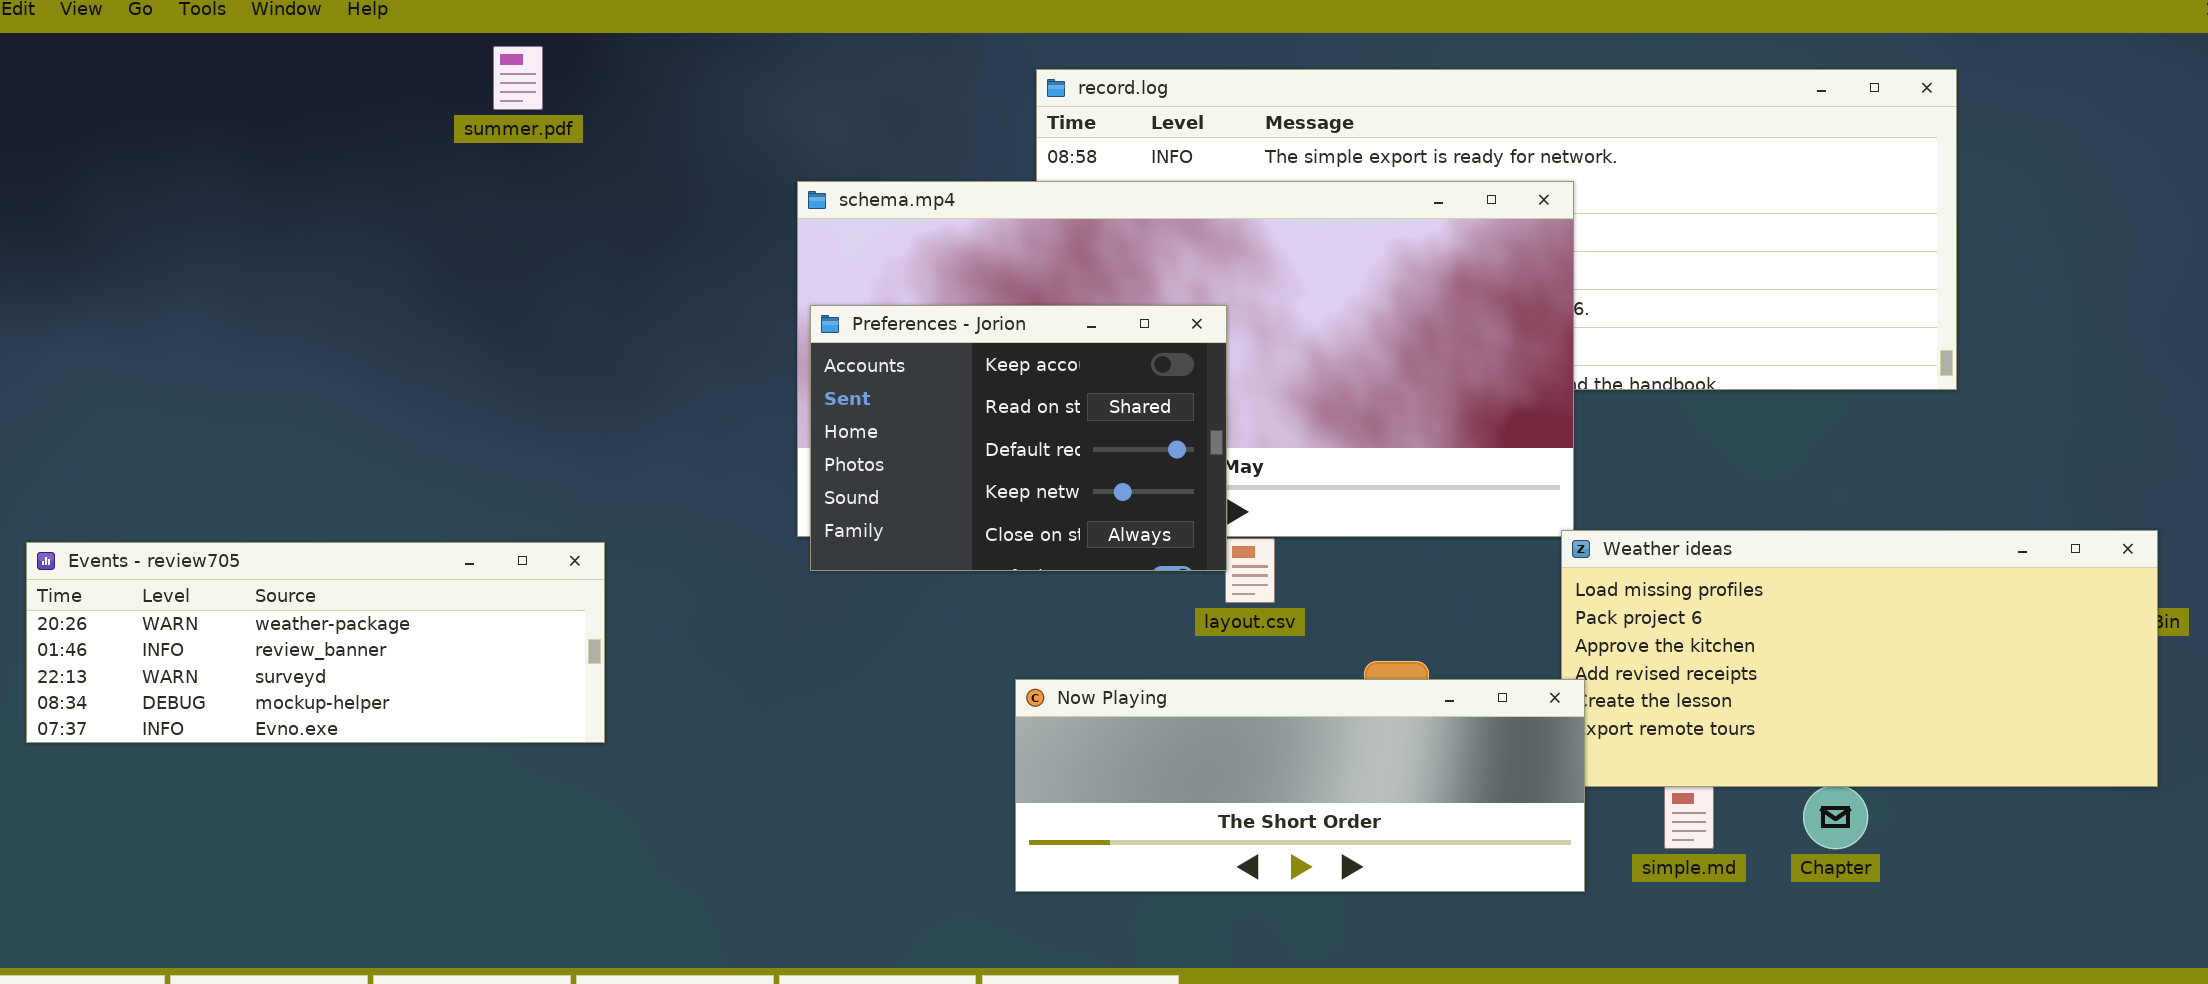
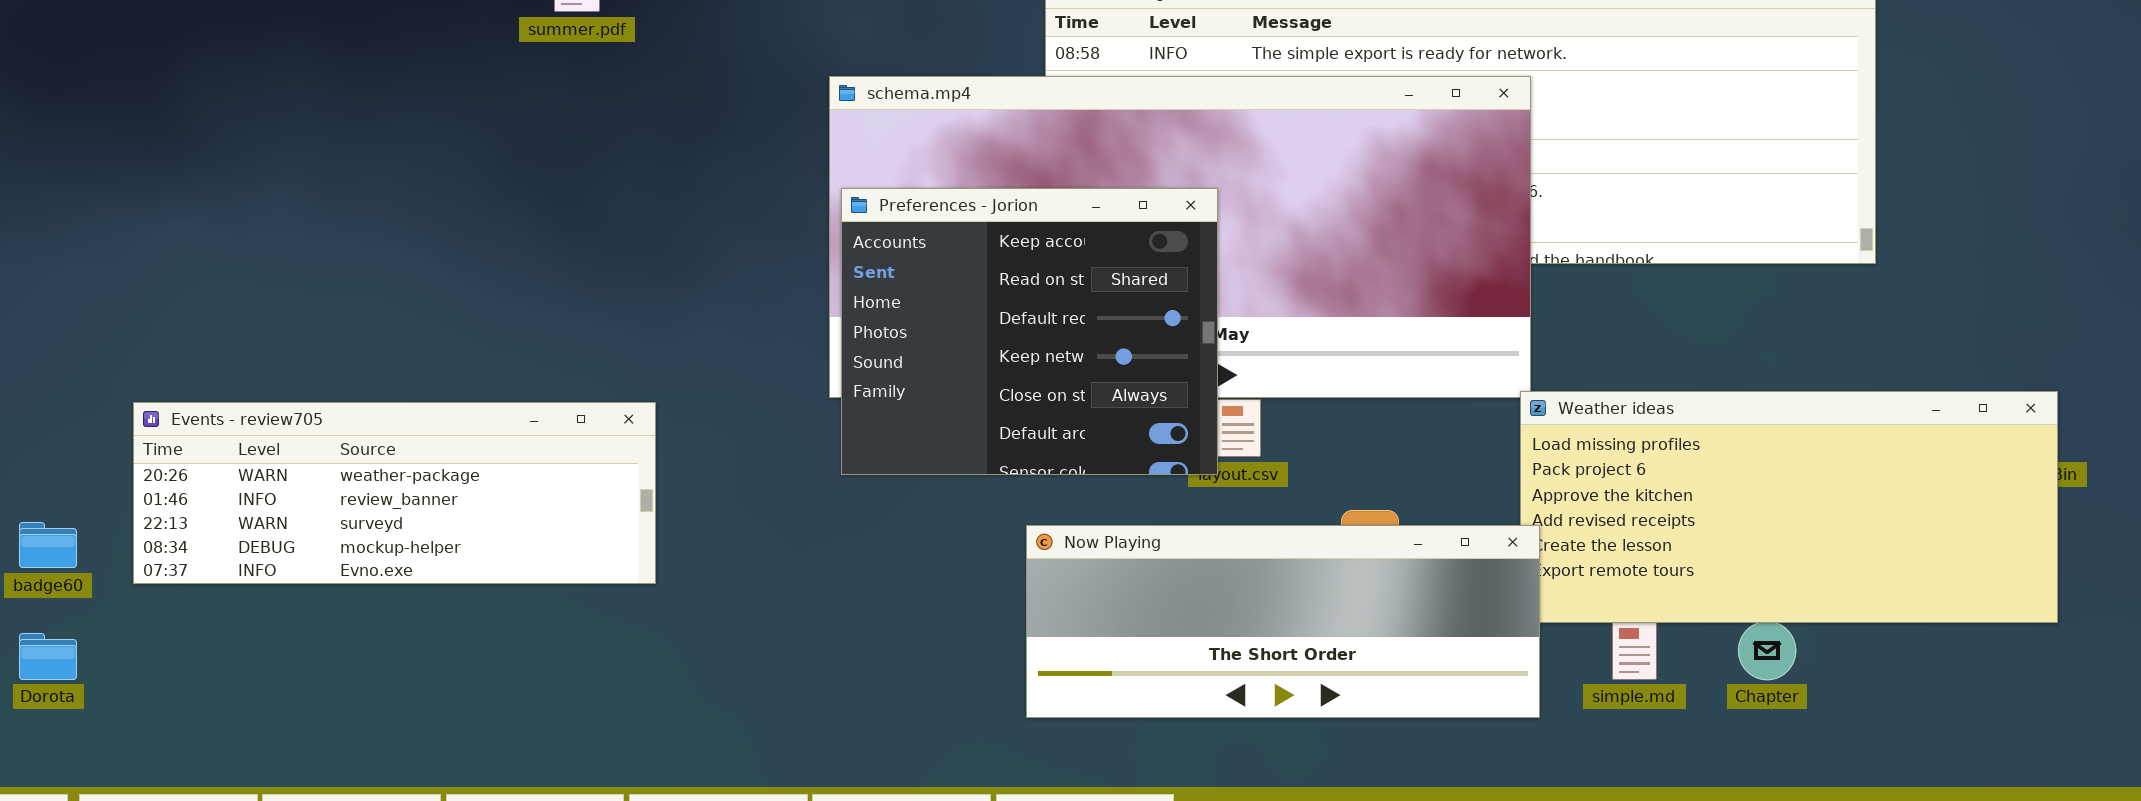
Preferences - Jorion: [810,305,1227,571] -> [841,188,1218,475], resized

